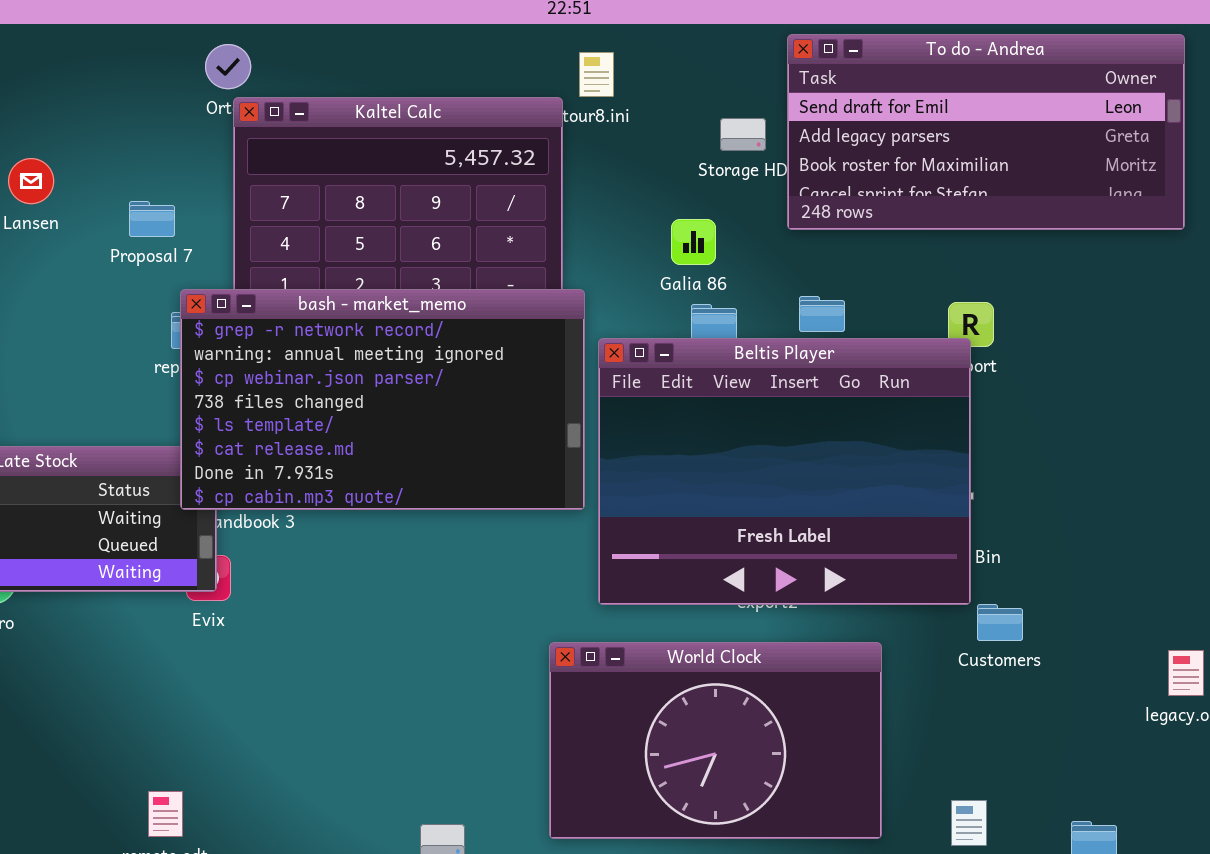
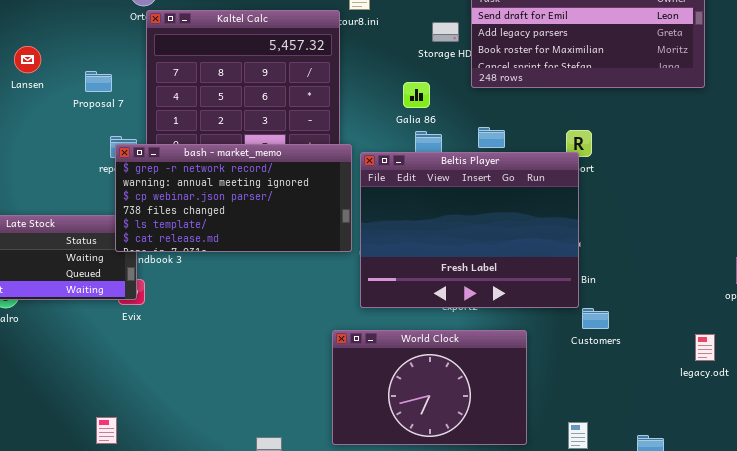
bash - market_memo: [180,289,585,510] -> [115,144,352,252], resized

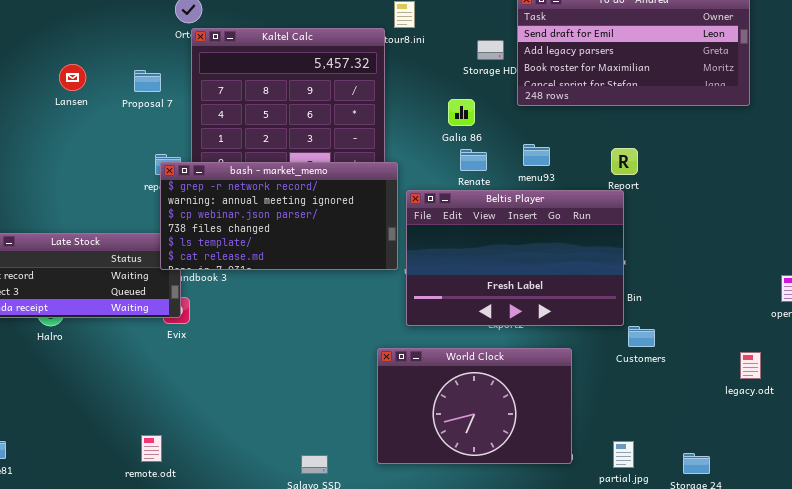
Proposal 7: [85,71,112,92] -> [134,70,161,92], moved
Beltis Player: [360,152,579,308] -> [406,190,624,326], resized

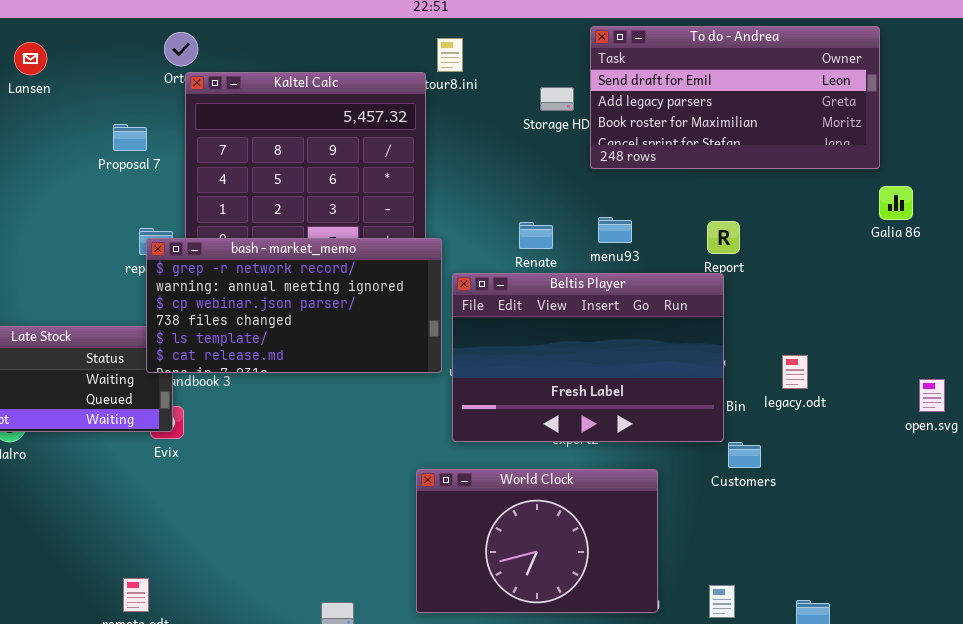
Lansen: [59,64,86,91] -> [14,42,47,75], moved
Galia 86: [448,99,475,126] -> [879,186,913,220], moved
legacy.odt: [740,352,761,379] -> [782,355,808,389], moved

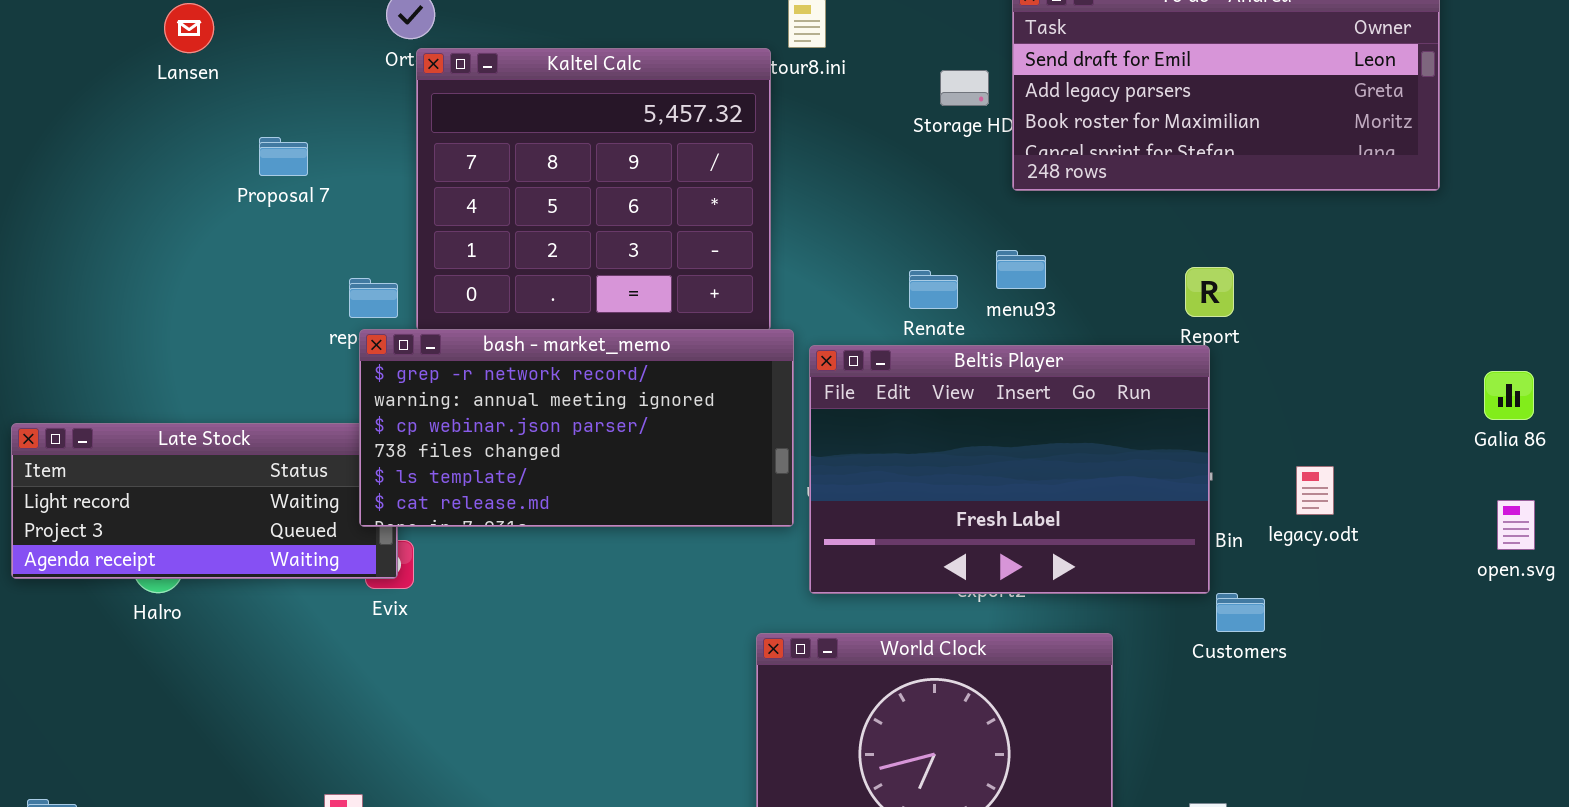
Proposal 7: [113,124,147,151] -> [259,137,308,176], moved
Galia 86: [879,186,913,220] -> [1484,371,1534,420], moved
menu93: [598,217,632,243] -> [996,250,1046,289], moved
bash - market_memo: [146,238,442,373] -> [359,329,794,527], moved

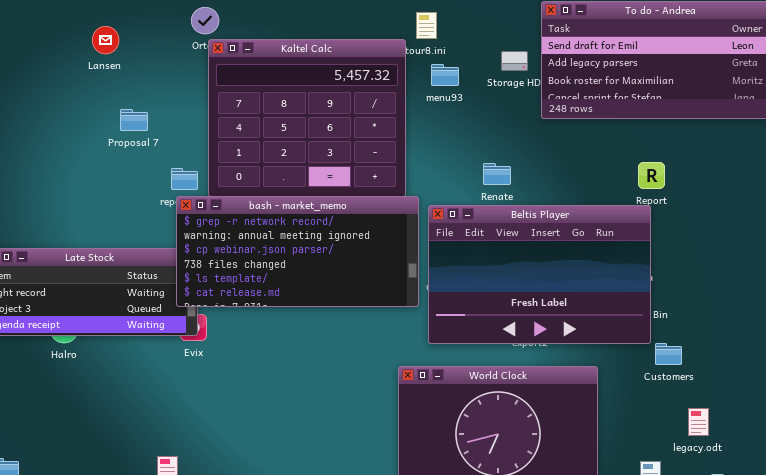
Lansen: [164,3,214,53] -> [92,26,119,54], moved
Proposal 7: [259,137,308,176] -> [120,109,148,131], moved
menu93: [996,250,1046,289] -> [431,64,459,86], moved
legacy.odt: [1296,466,1334,515] -> [688,408,709,436], moved

